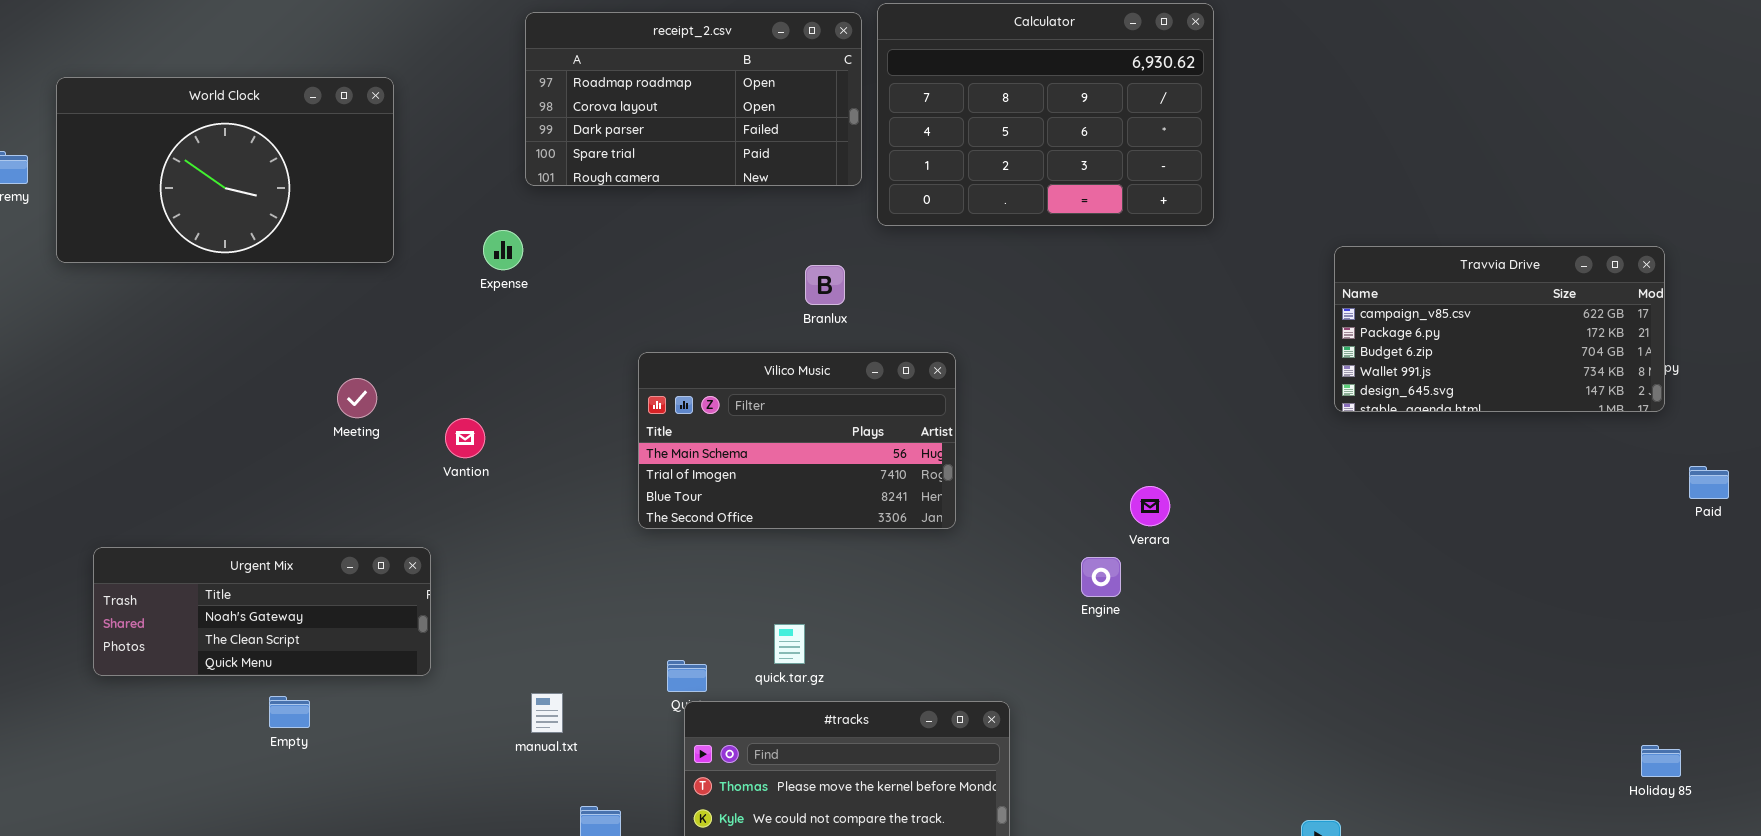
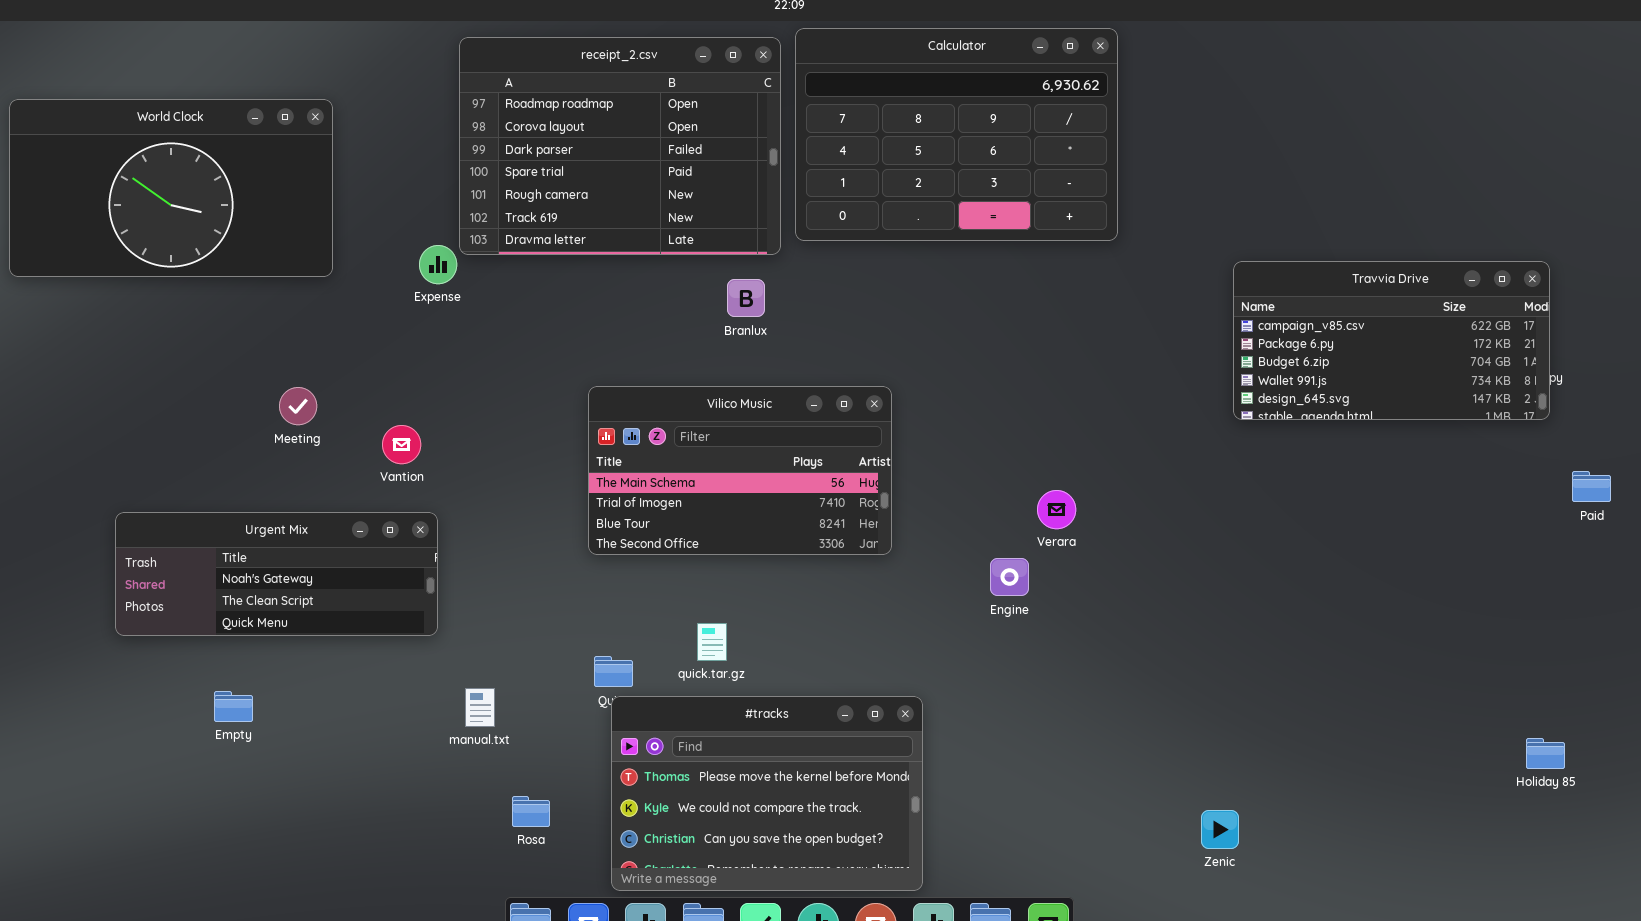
receipt_2.csv: [525,12,862,186] -> [459,37,781,255], resized
Vilico Music: [638,352,956,529] -> [588,386,892,555], moved
Urgent Mix: [93,547,431,676] -> [115,512,438,636], moved

